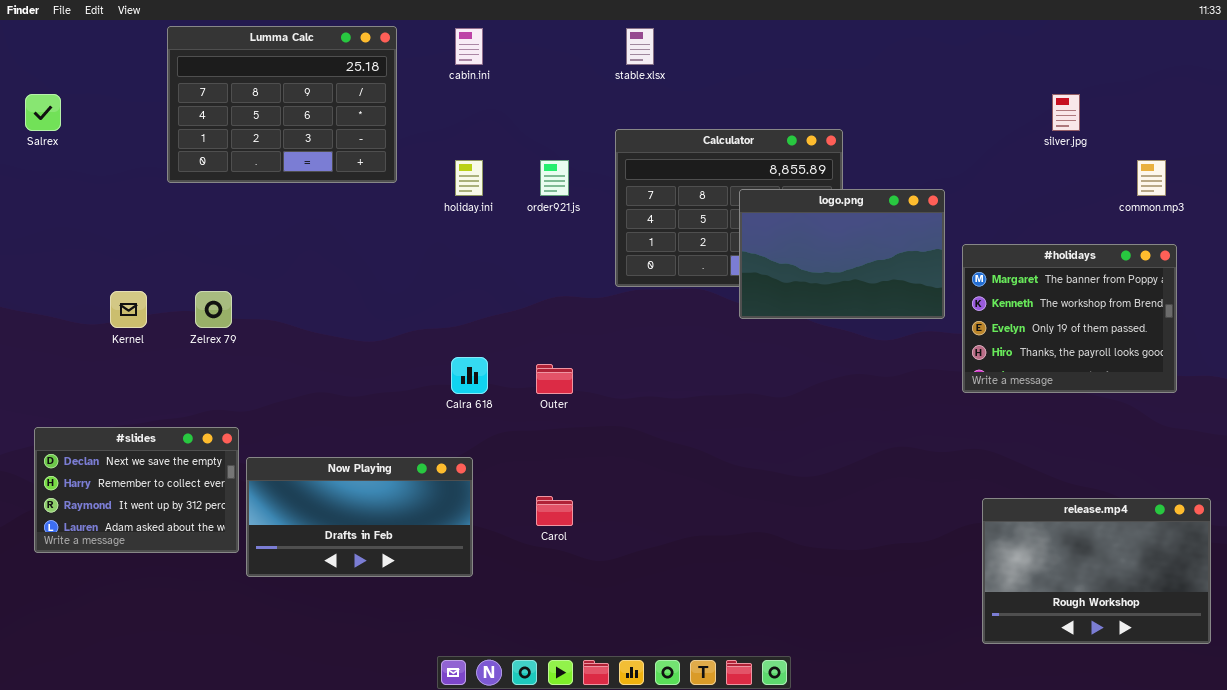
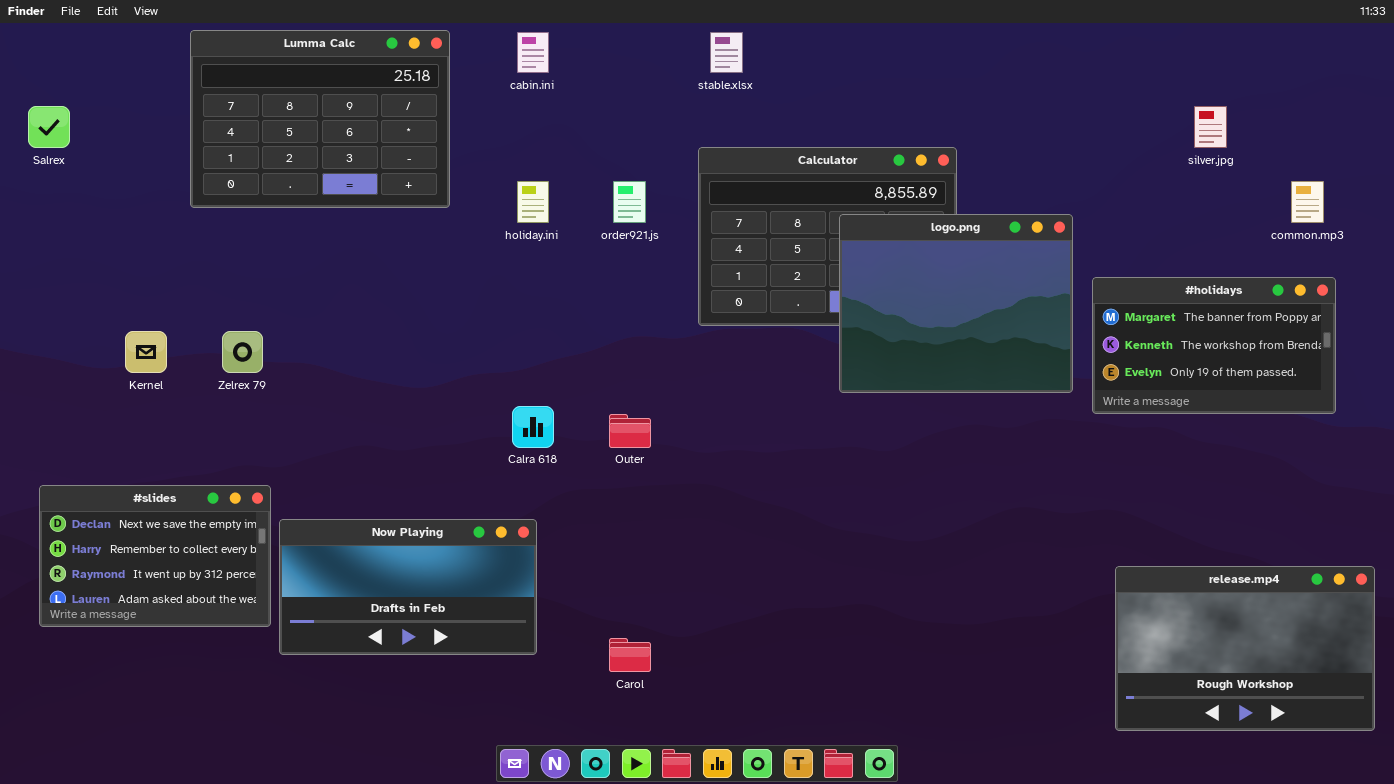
logo.png: [739,189,945,319] -> [839,214,1073,393], resized
#holidays: [962,244,1177,393] -> [1092,277,1336,414], resized
Carol: [536,496,573,526] -> [609,638,651,672], moved

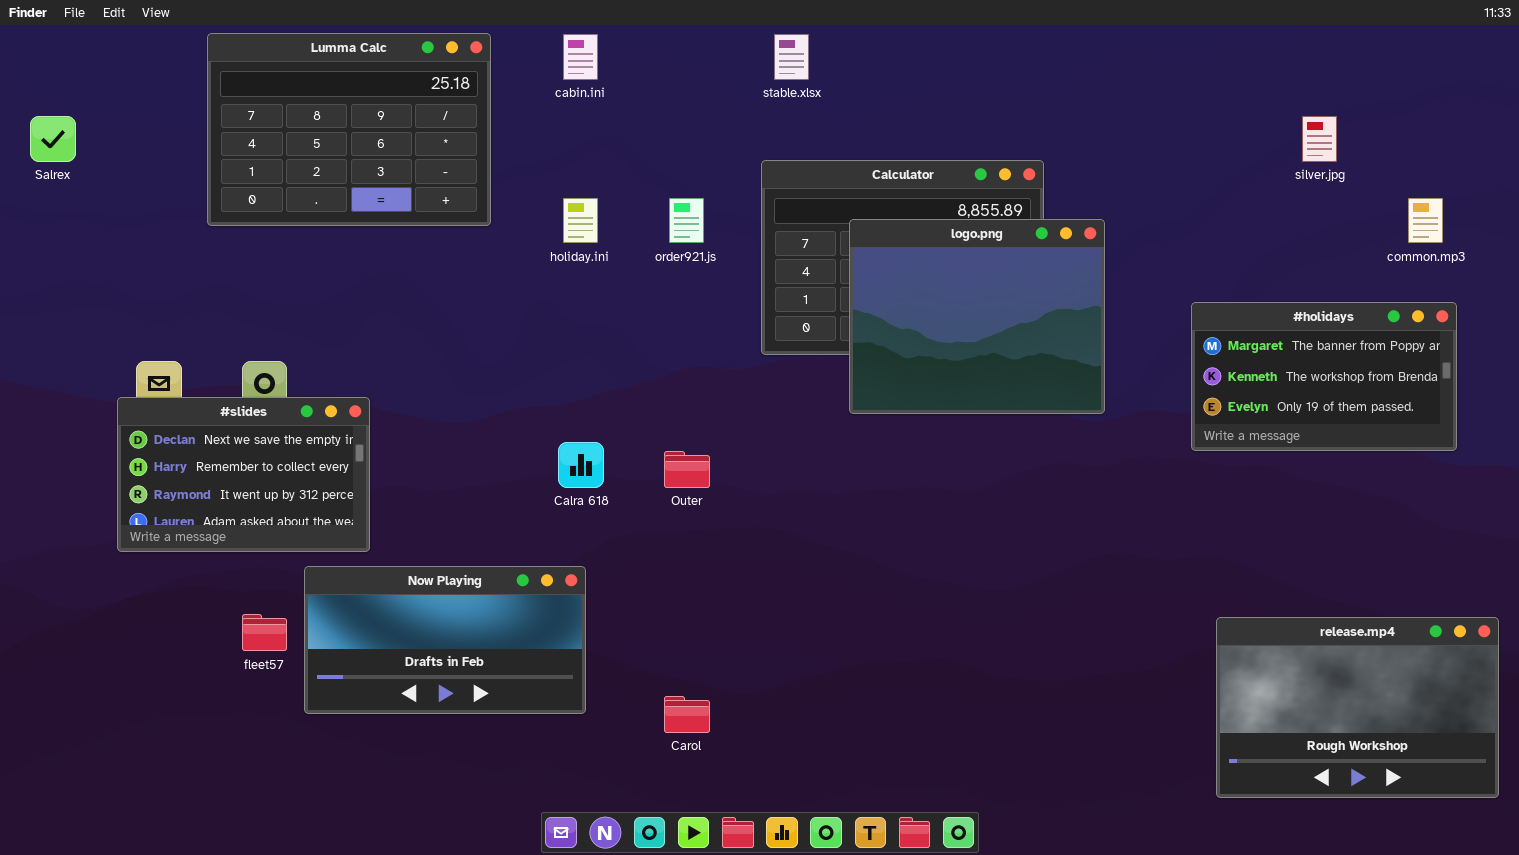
logo.png: [839,214,1073,393] -> [849,219,1105,414], moved
#slides: [39,485,271,627] -> [117,397,370,552], moved

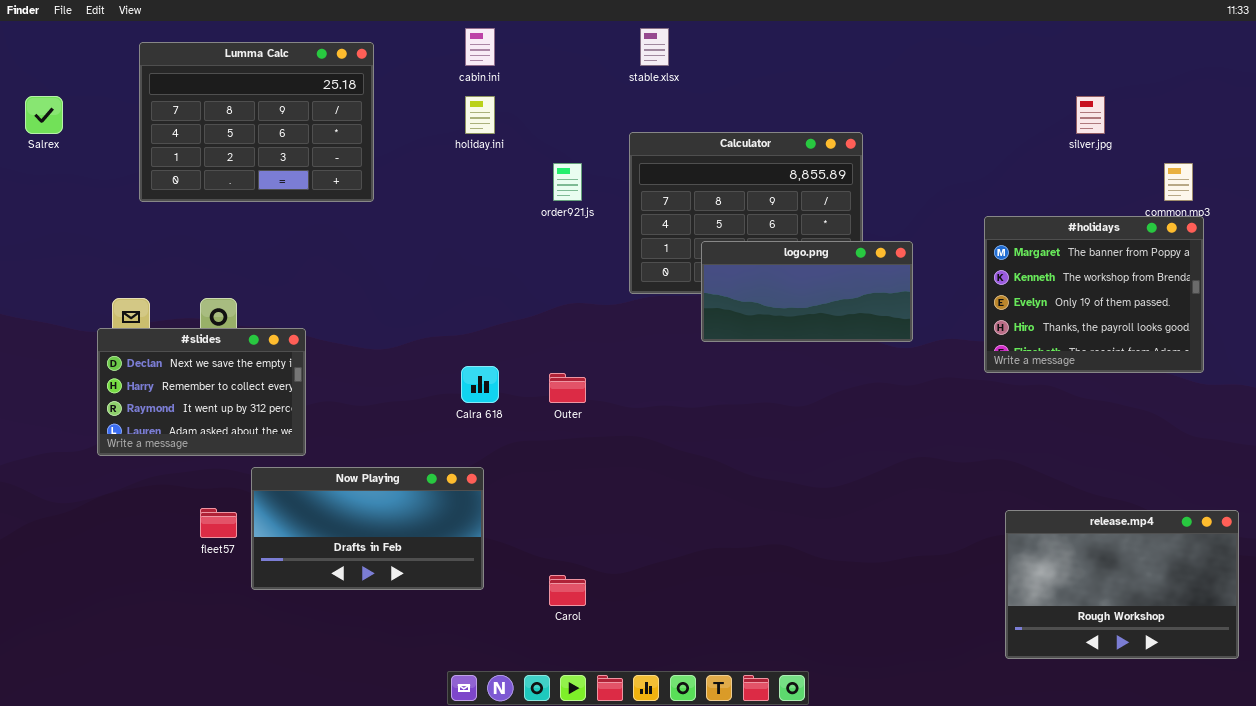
Lumma Calc: [207,33,491,226] -> [139,42,374,202], moved
holiday.ini: [563,198,598,243] -> [465,96,495,134], moved
logo.png: [849,219,1105,414] -> [701,241,913,342], resized
#holidays: [1191,302,1457,451] -> [984,216,1204,373], resized

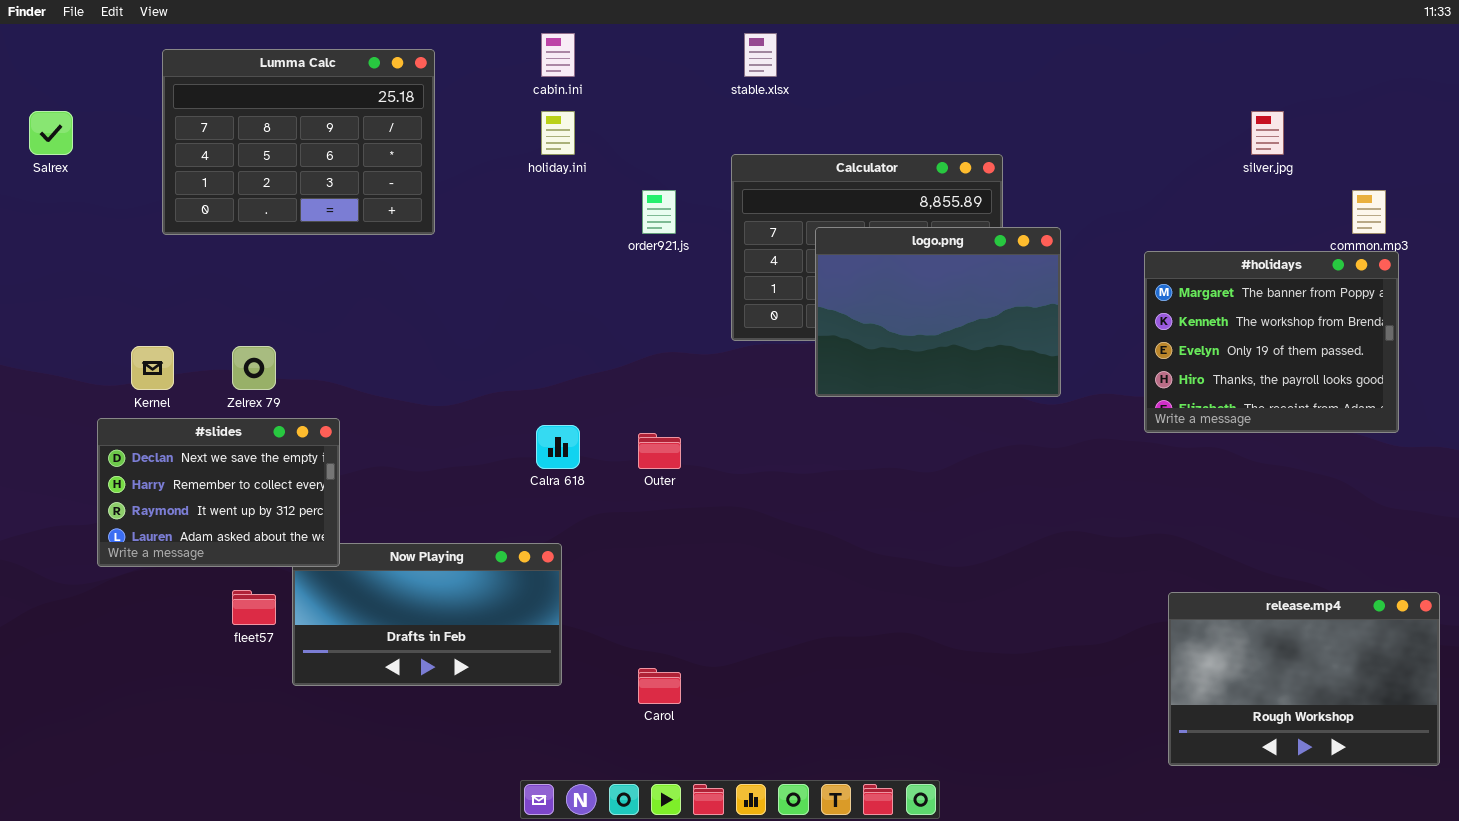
logo.png: [701,241,913,342] -> [815,227,1061,397], resized
#slides: [97,328,306,456] -> [97,418,340,567], moved

